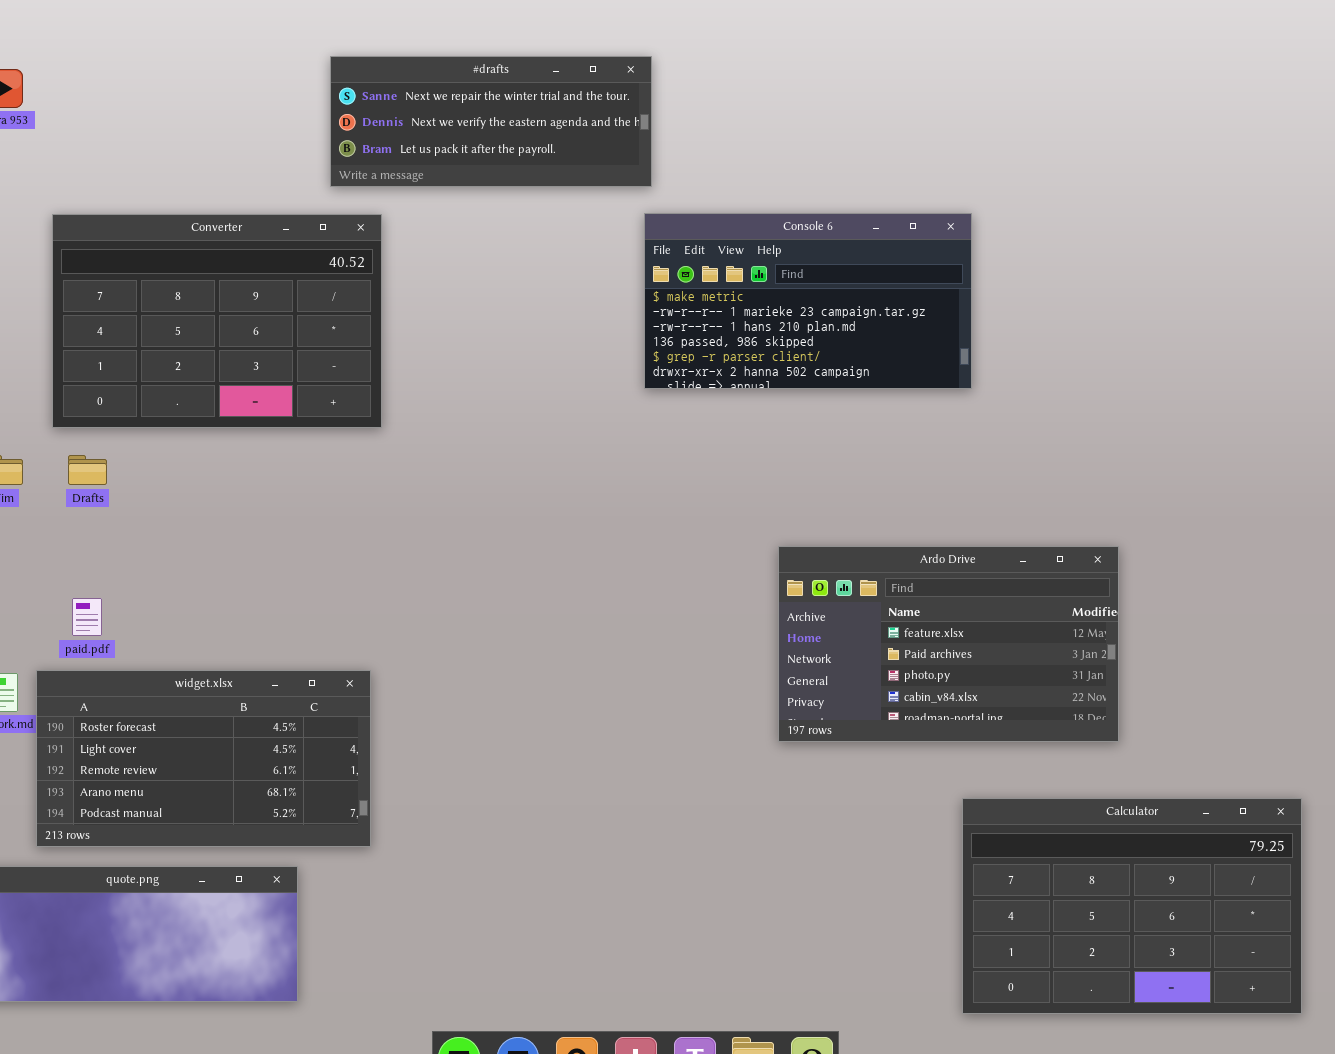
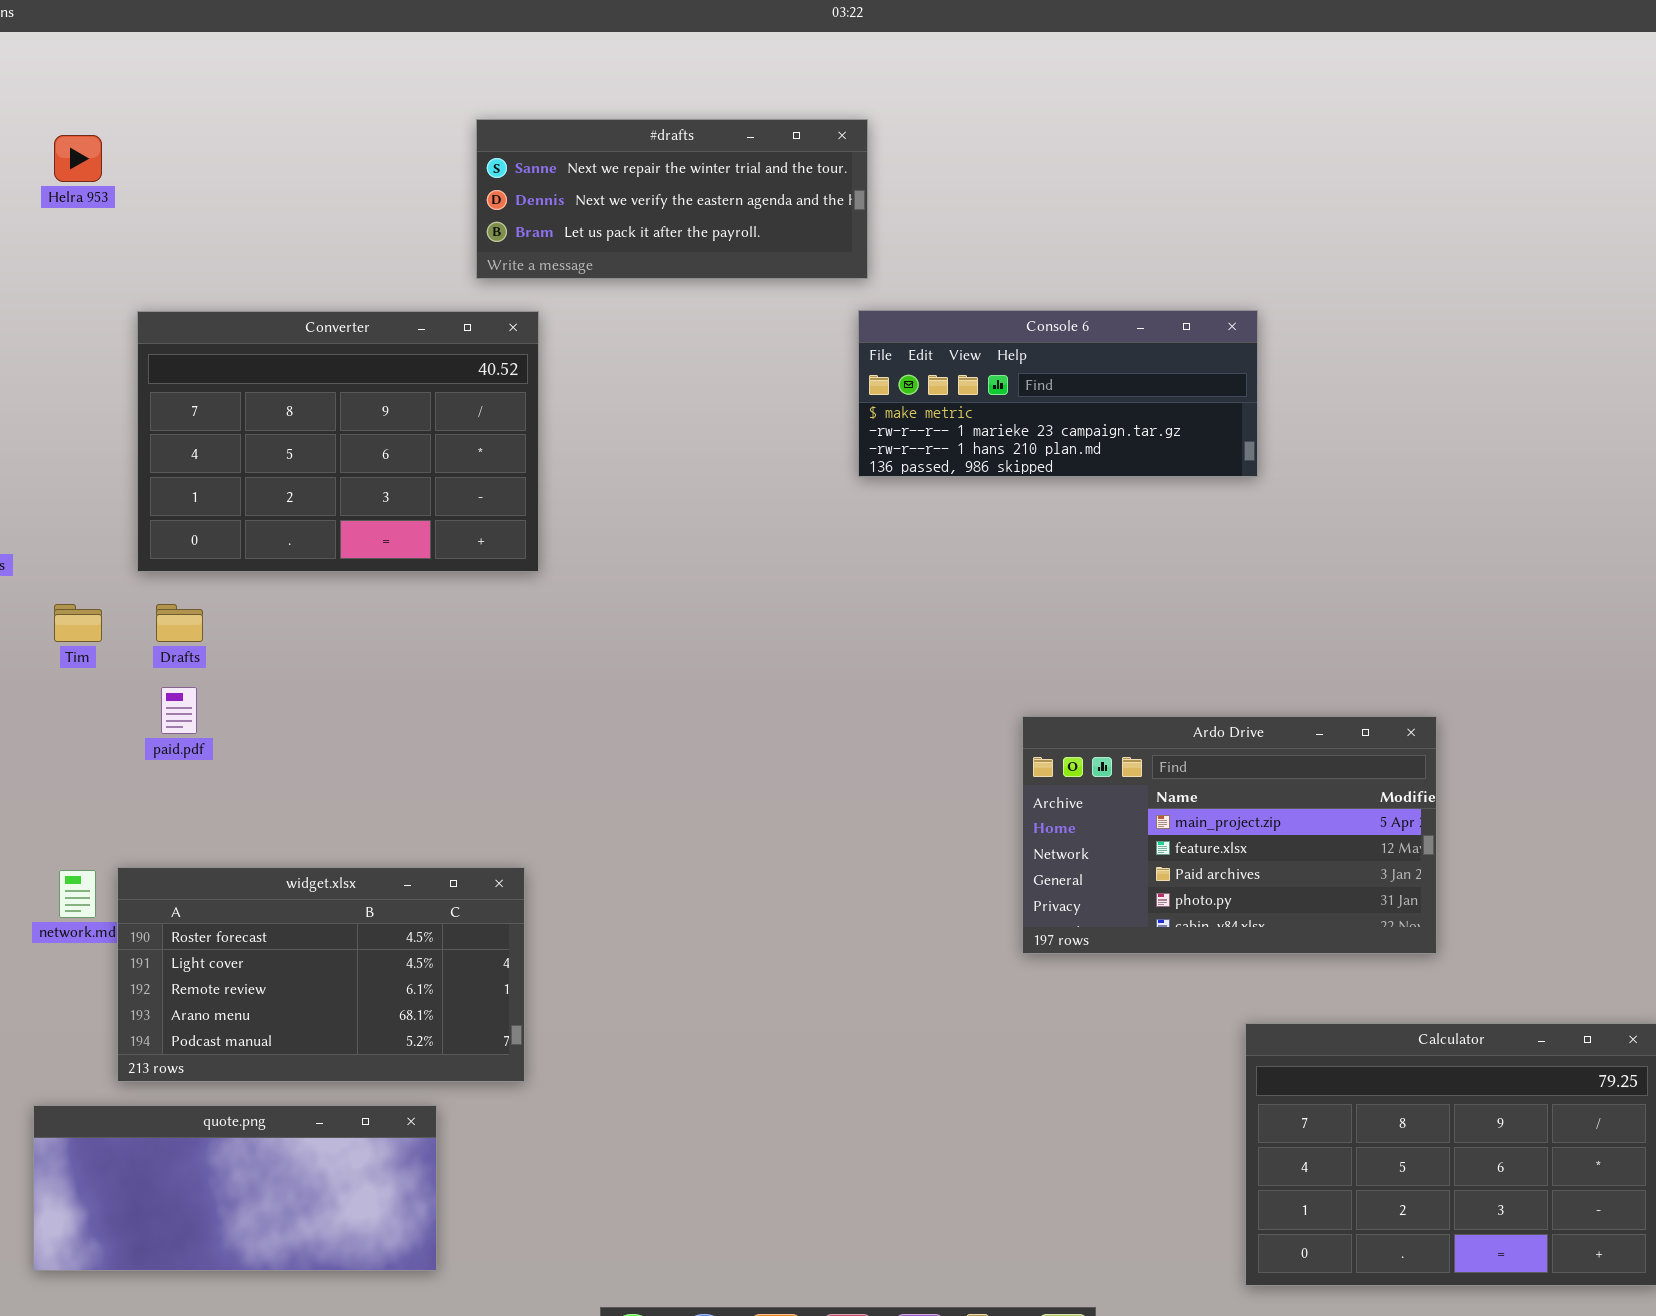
Console 6: [644,213,972,389] -> [858,310,1258,477], resized
Ardo Drive: [778,546,1119,742] -> [1022,716,1437,954], scrolled up 1 row
paid.pdf: [72,598,102,636] -> [161,687,197,734], moved

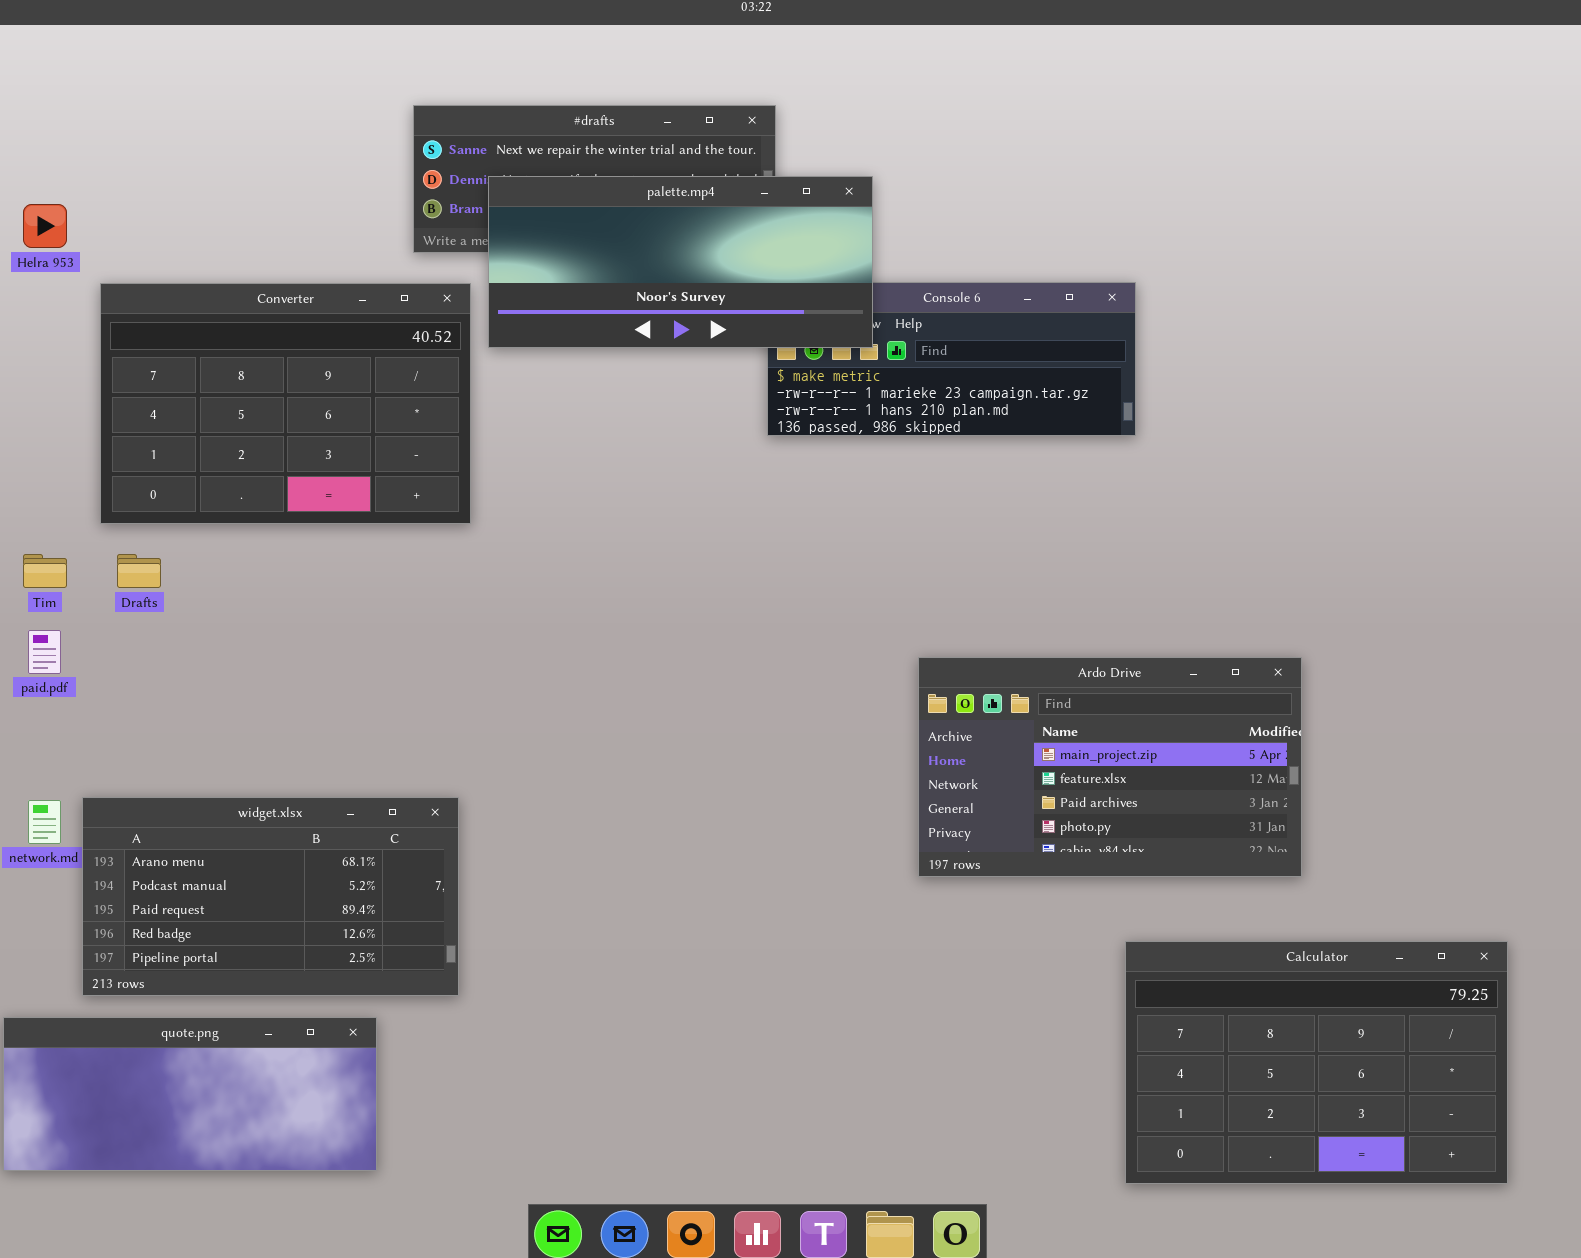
Helra 953: [54,135,102,182] -> [23,204,67,248], moved
palette.mp4: none -> [488,176,873,348], opened
paid.pdf: [161,687,197,734] -> [28,630,61,674], moved
widget.xlsx: [117,867,525,1082] -> [82,797,459,996], scrolled down 3 rows

